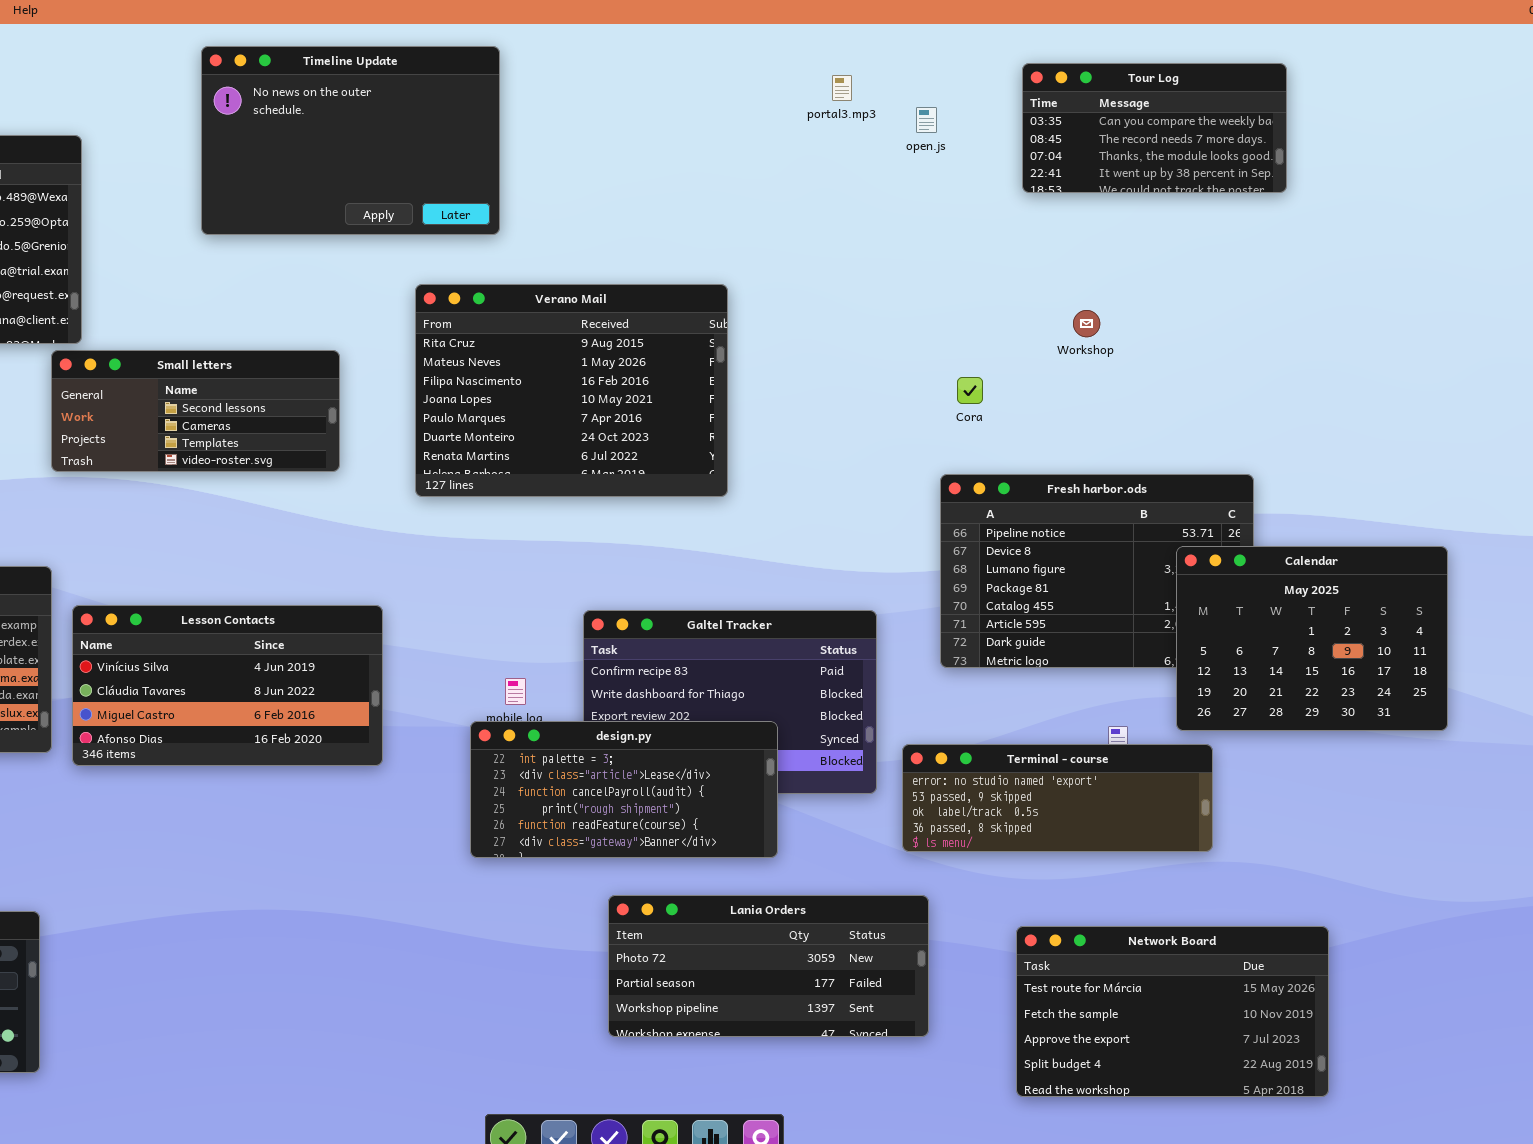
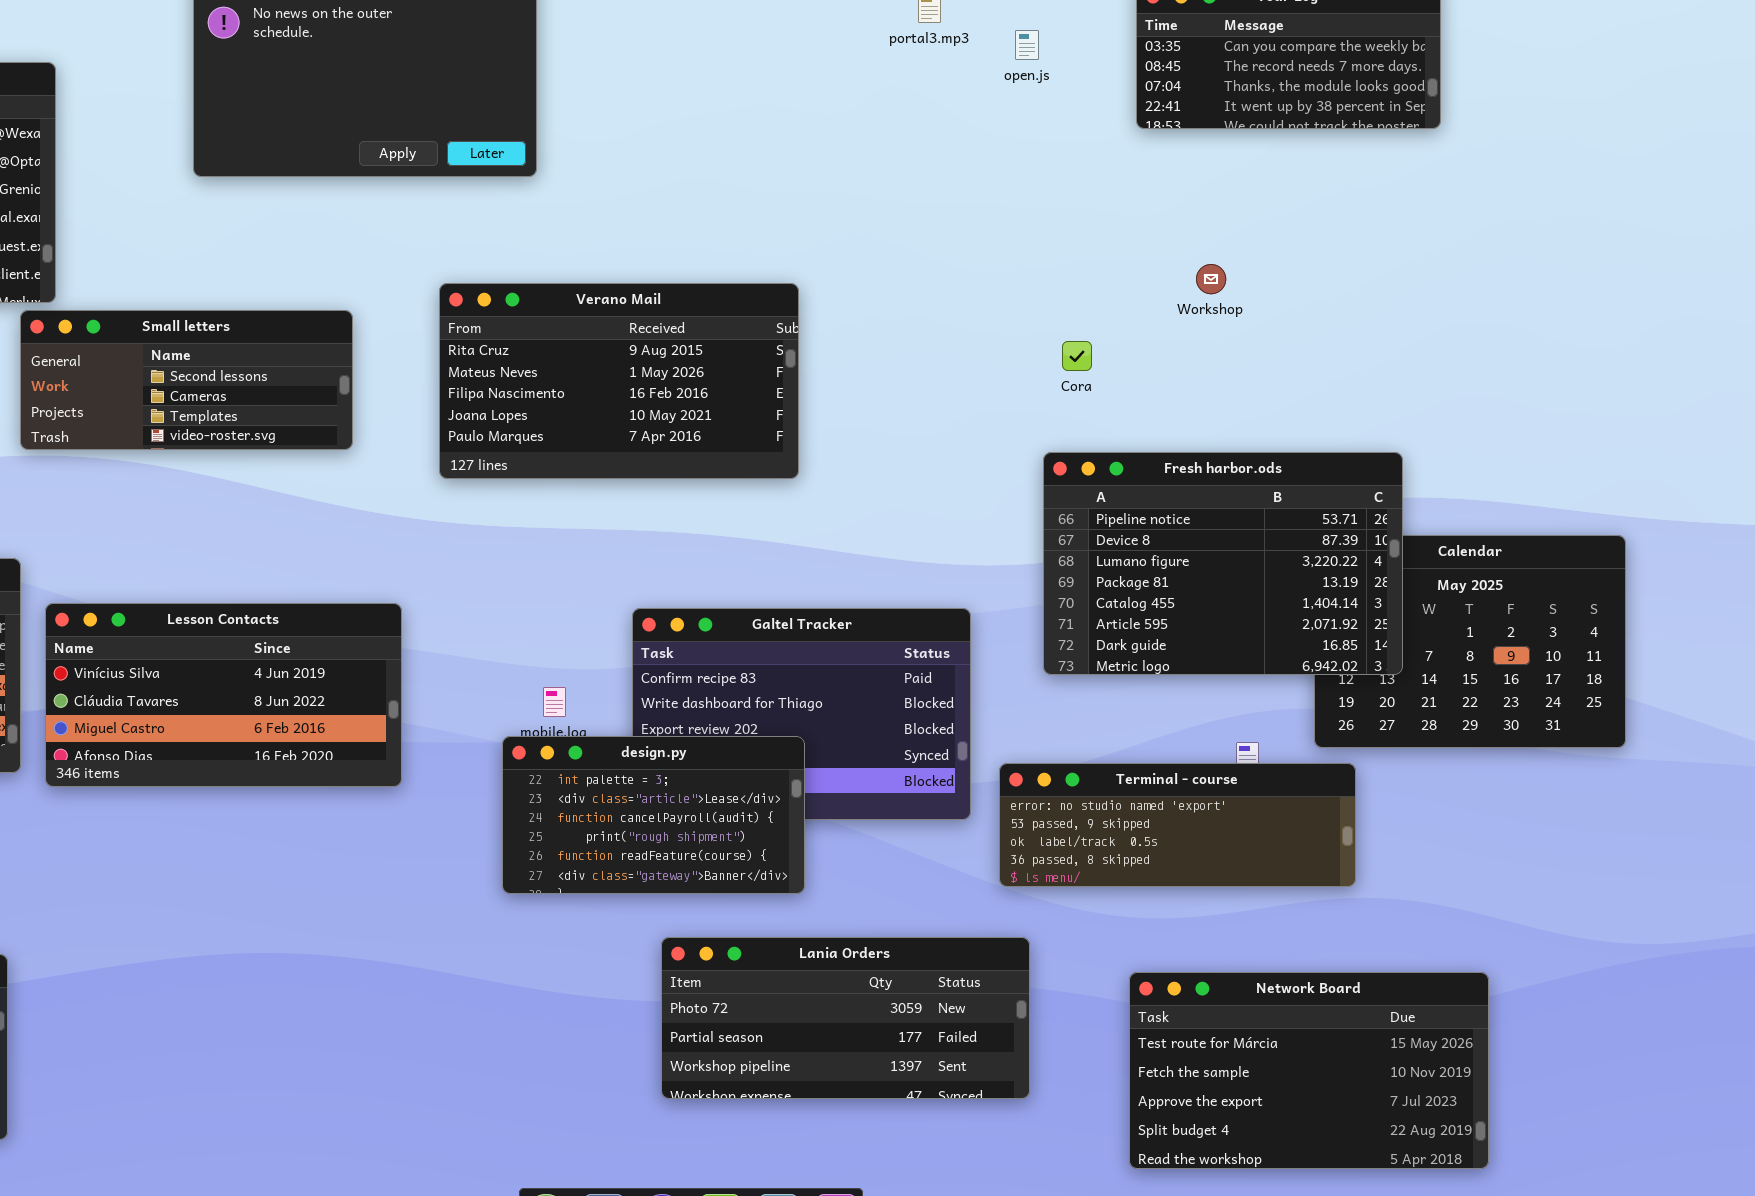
Verano Mail: [415,284,728,497] -> [439,283,799,479], resized
Fresh harbor.ods: [940,474,1254,668] -> [1043,452,1403,675], raised
design.py: [470,721,778,858] -> [502,736,805,894], resized

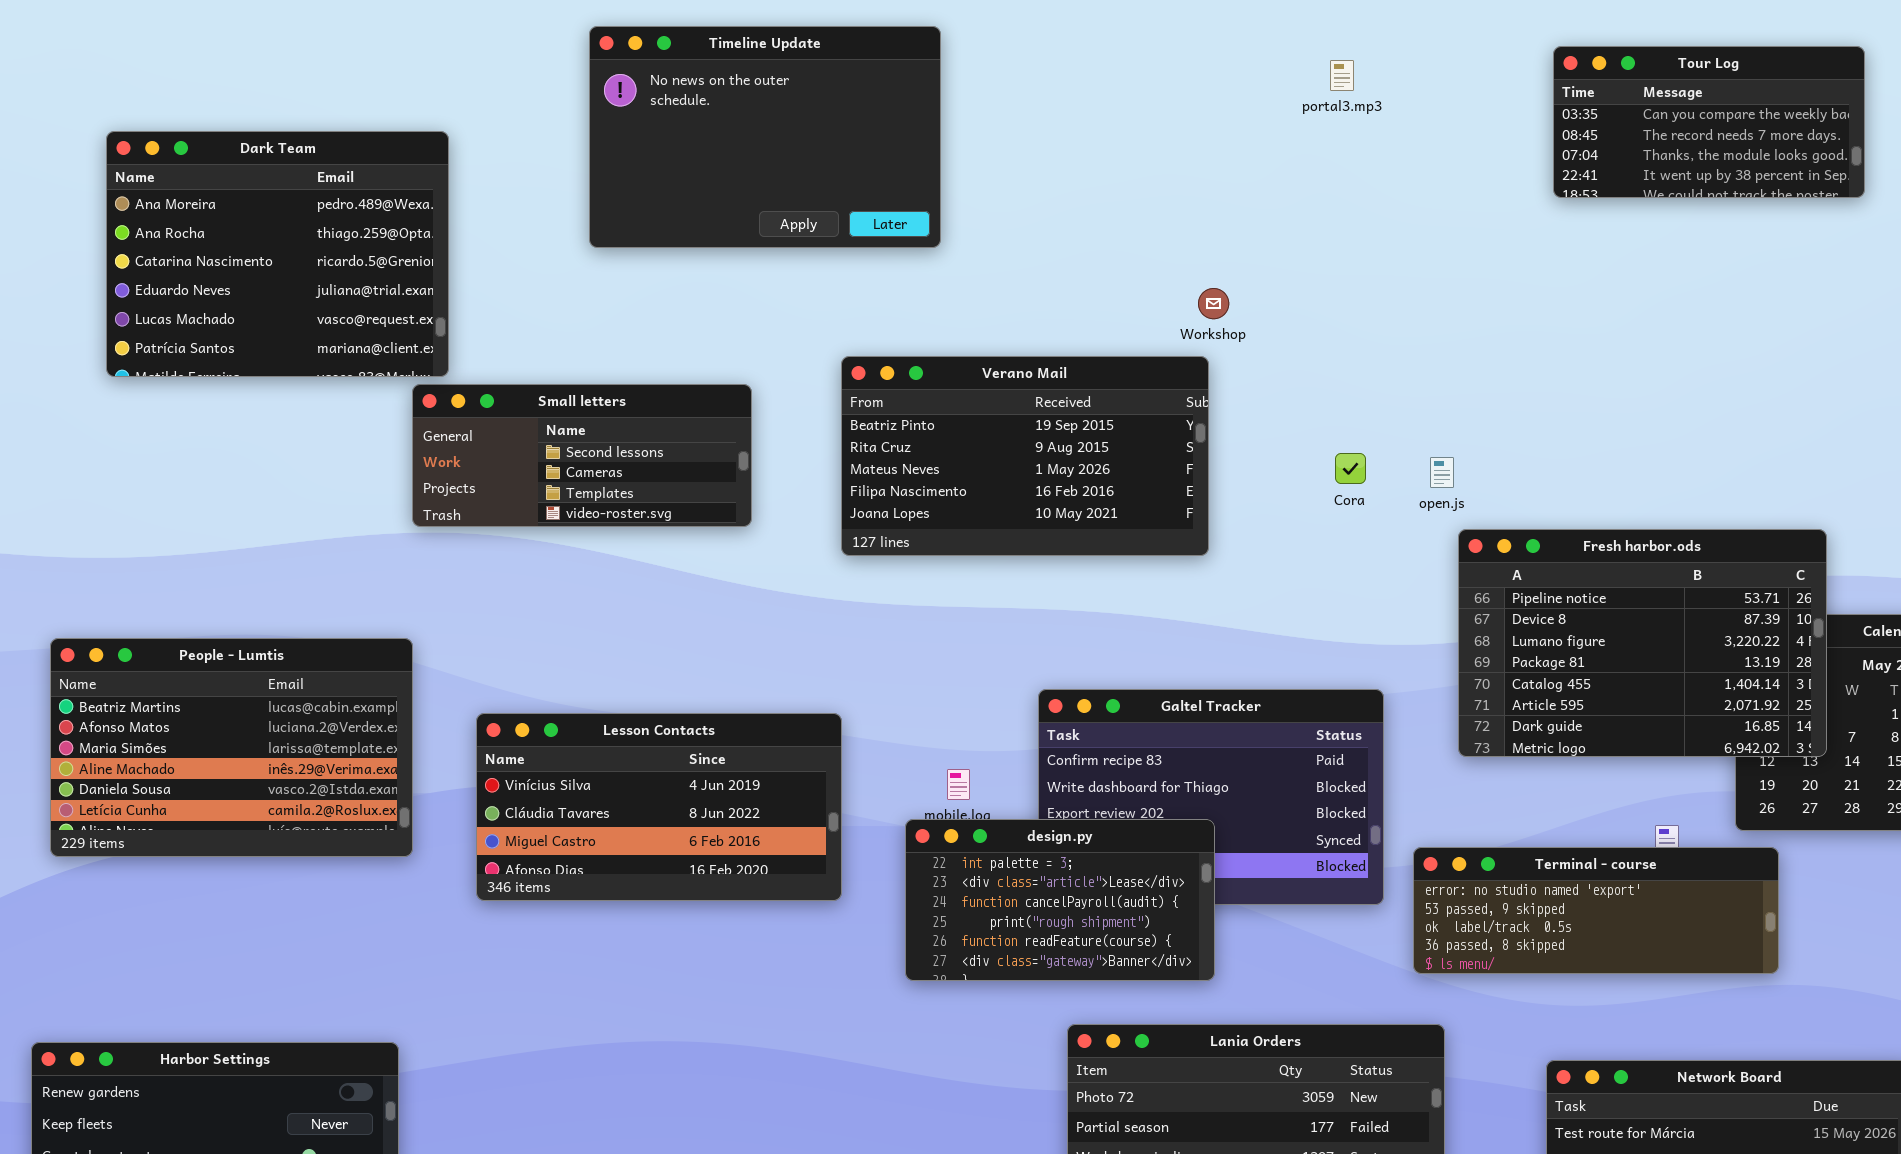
open.js: [1015,30,1039,60] -> [1430,457,1454,488], moved
Workshop: [1196,264,1226,294] -> [1198,288,1229,319], moved
Verano Mail: [439,283,799,479] -> [841,356,1209,556], scrolled up 1 row
Cora: [1062,341,1092,371] -> [1335,453,1366,484], moved
Lesson Contacts: [45,603,402,787] -> [476,713,842,901], moved

